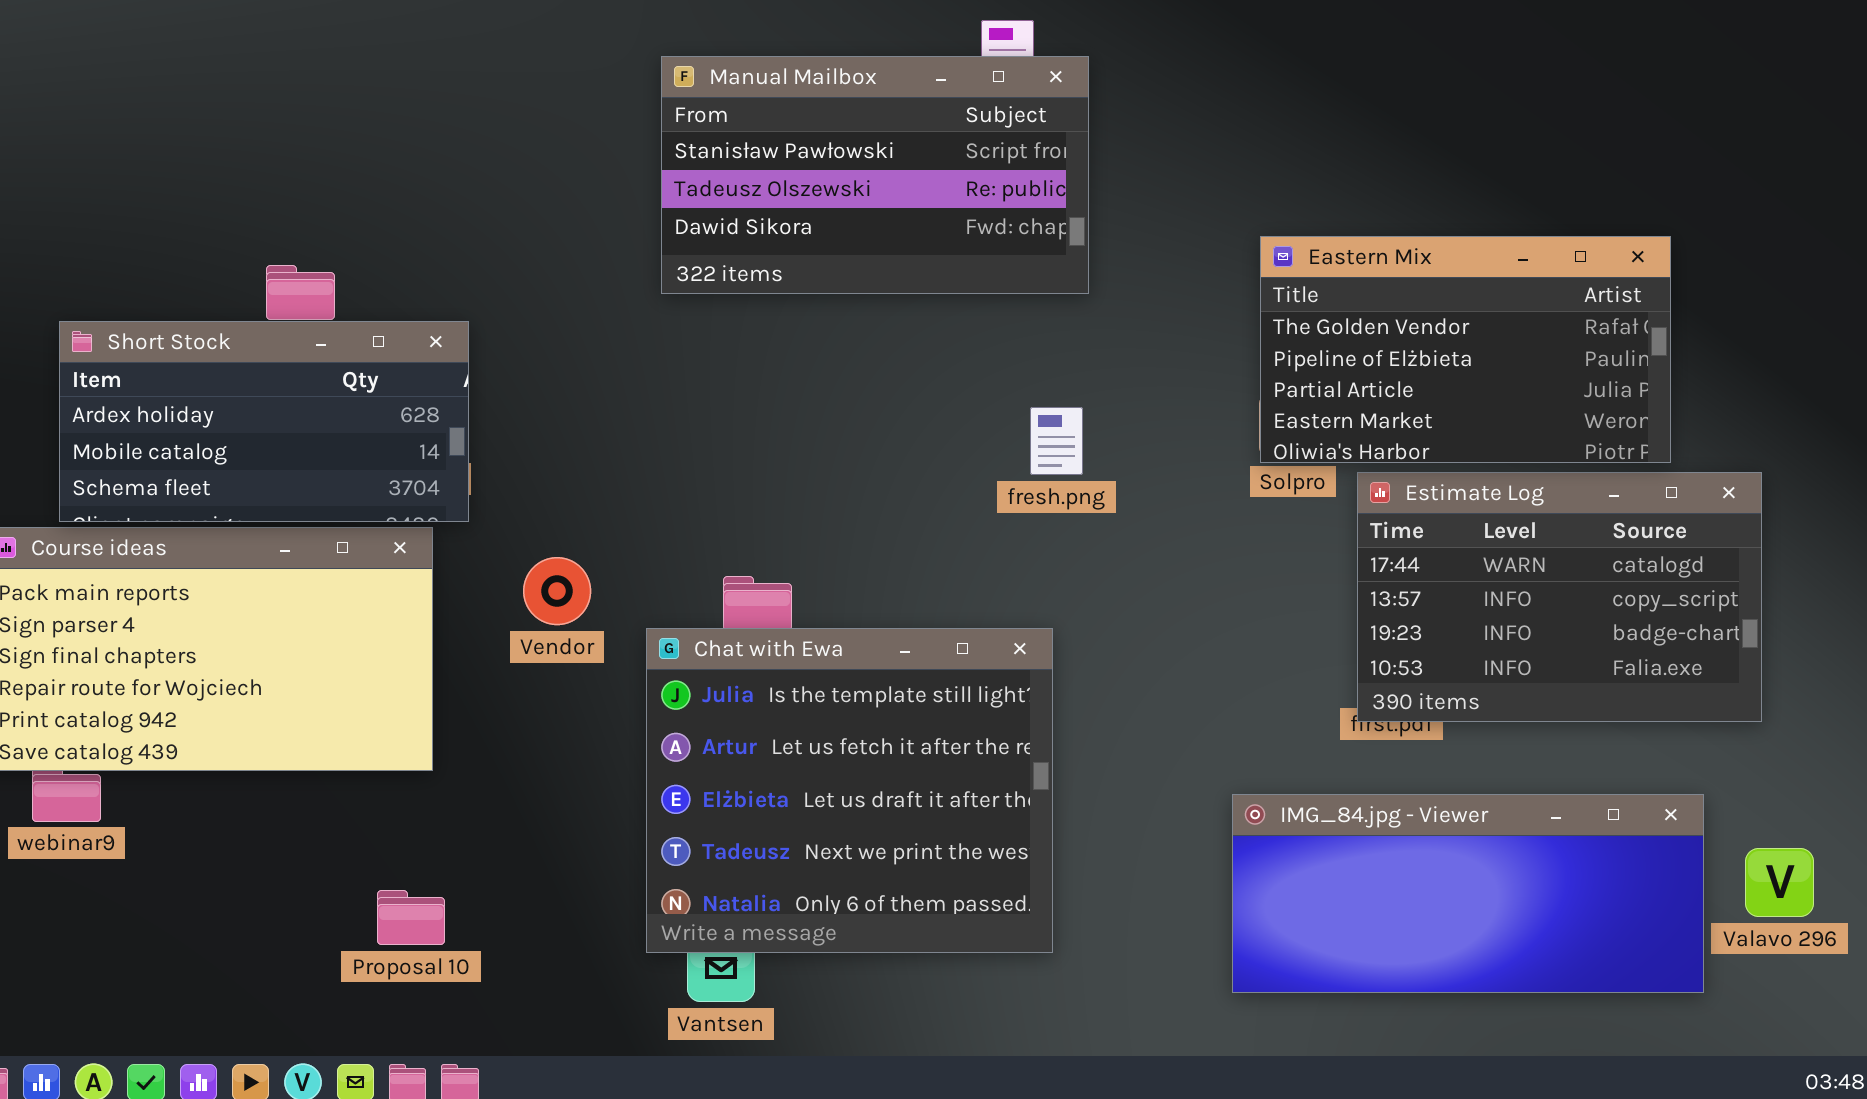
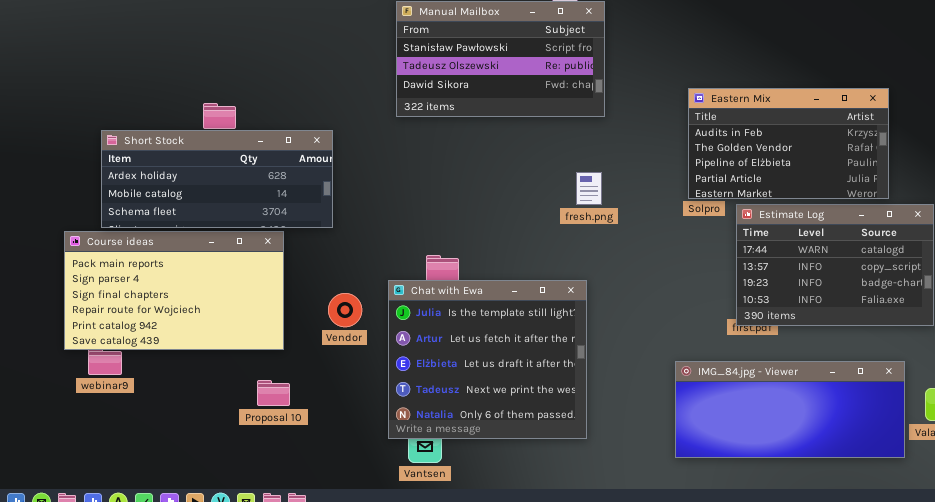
Eastern Mix: [1260,236,1671,463] -> [688,88,889,199], scrolled up 1 row
Short Stock: [59,321,469,522] -> [101,130,333,228], resized
Vendor: [523,557,591,625] -> [328,293,362,327], moved
Proposal 10: [377,890,445,945] -> [257,380,290,406], moved

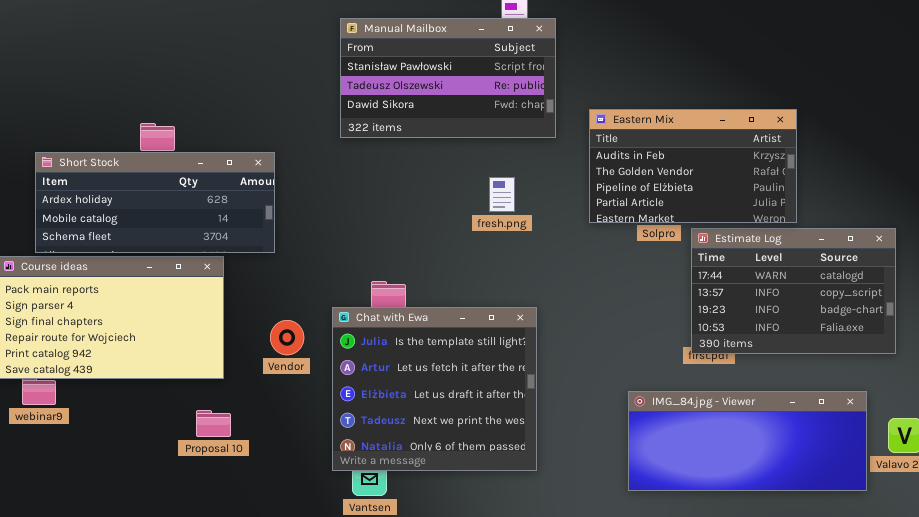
Eastern Mix: [688,88,889,199] -> [589,109,797,223], moved
fresh.png: [576,172,602,205] -> [489,177,515,212], moved

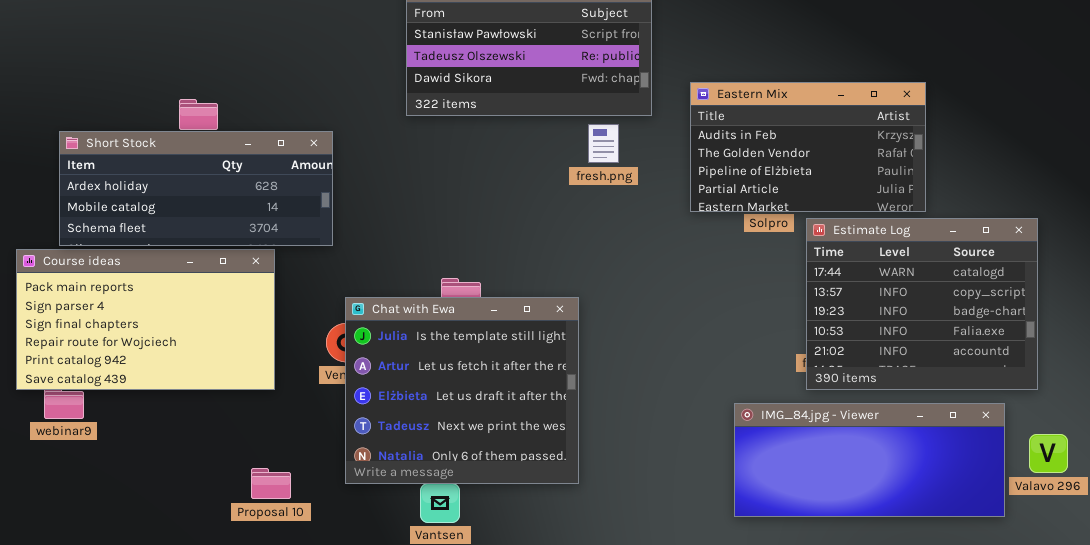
fresh.png: [489,177,515,212] -> [588,124,619,163], moved
Estimate Log: [691,228,896,354] -> [806,218,1038,390], resized
Chat with Ewa: [332,307,537,471] -> [345,297,579,484], moved
Proposal 10: [196,410,231,437] -> [251,468,291,499], moved

